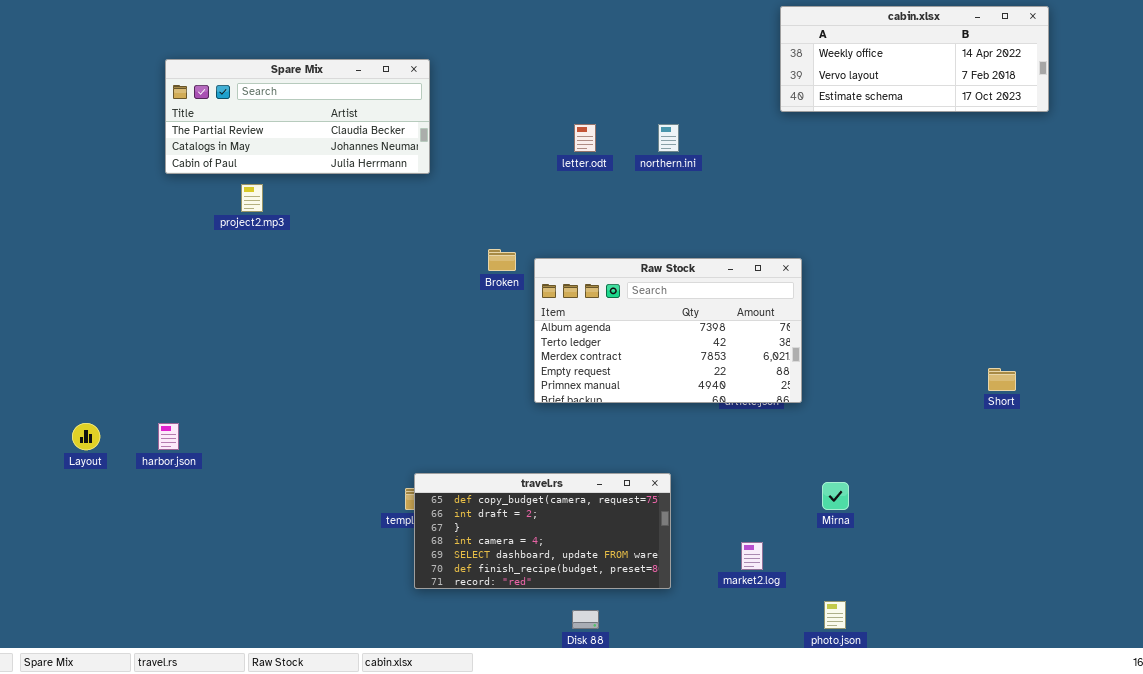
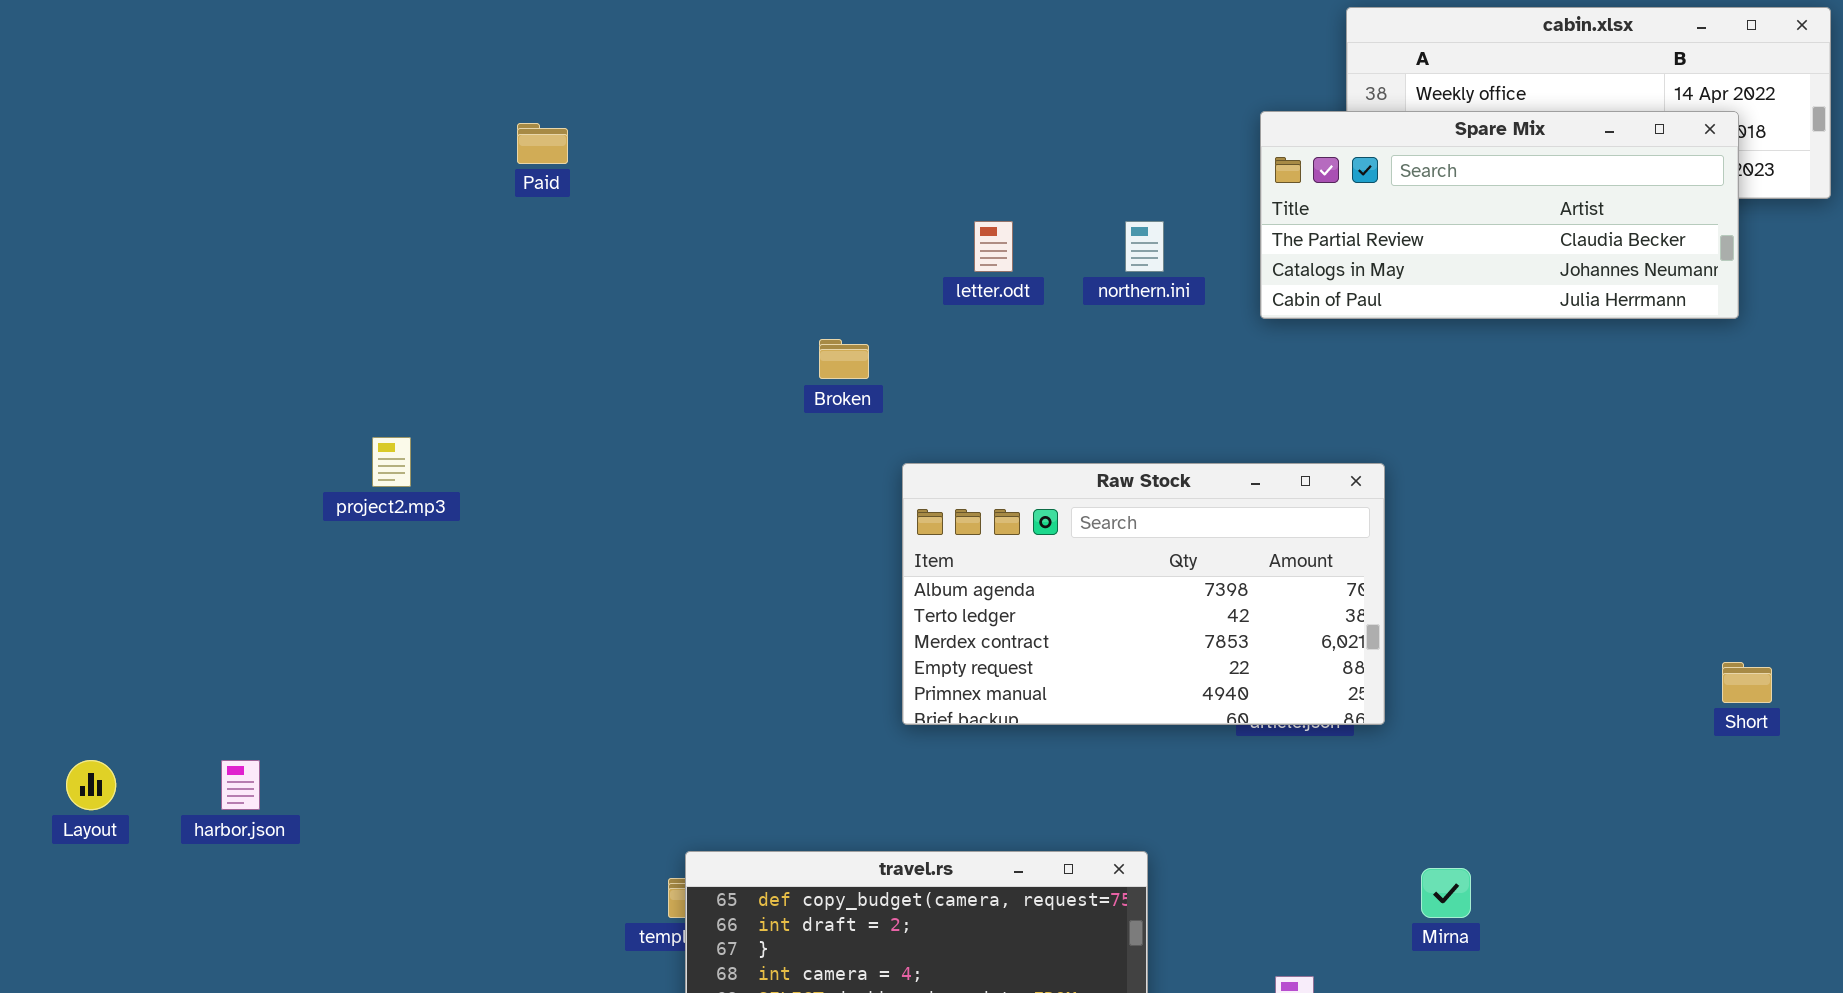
Spare Mix: [165,59,430,174] -> [1260,111,1739,319], moved
project2.mp3: [241,184,263,212] -> [372,437,411,487], moved
Broken: [488,249,516,271] -> [819,339,869,379], moved

